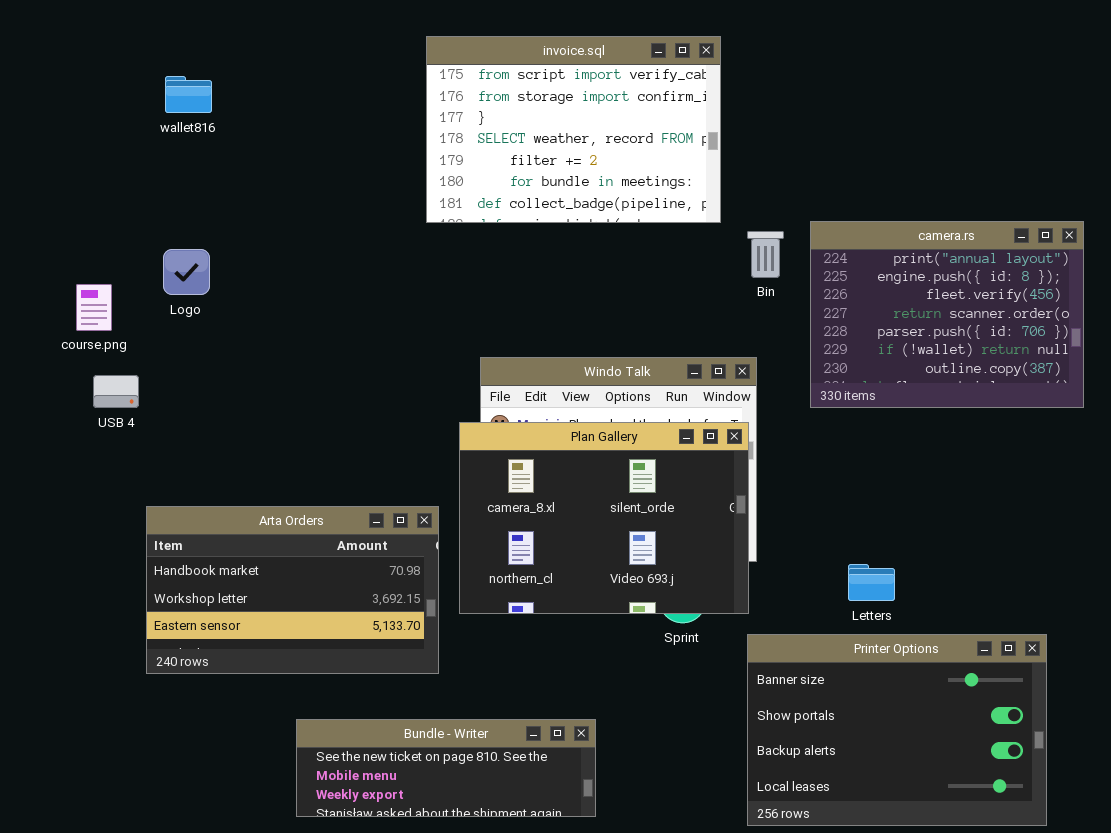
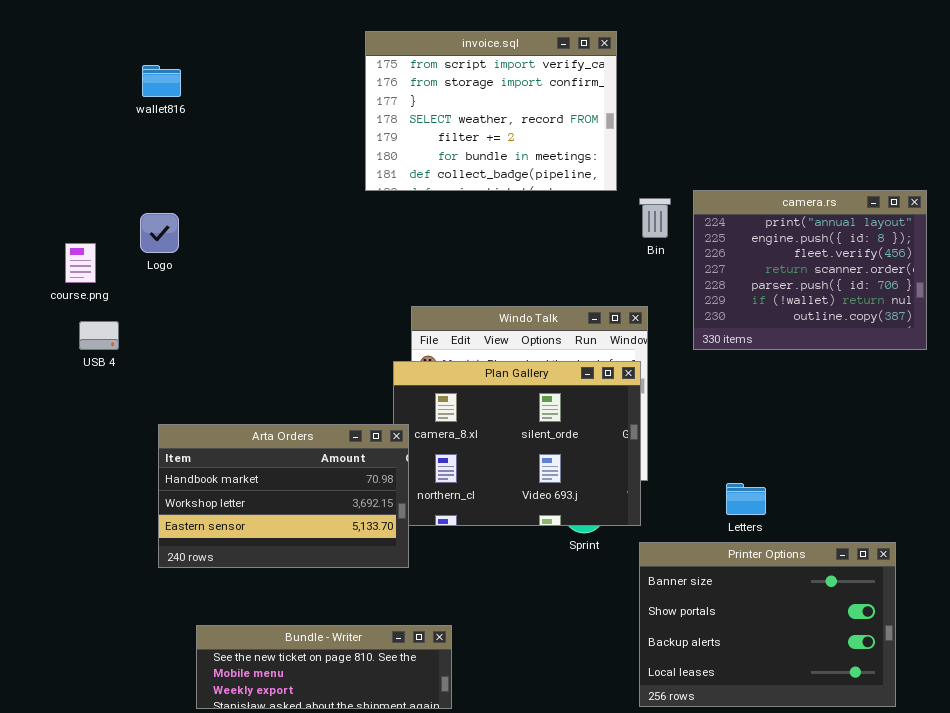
Arta Orders: [146,506,439,674] -> [158,424,409,568], moved
Bundle - Writer: [296,719,596,817] -> [196,625,452,709], moved

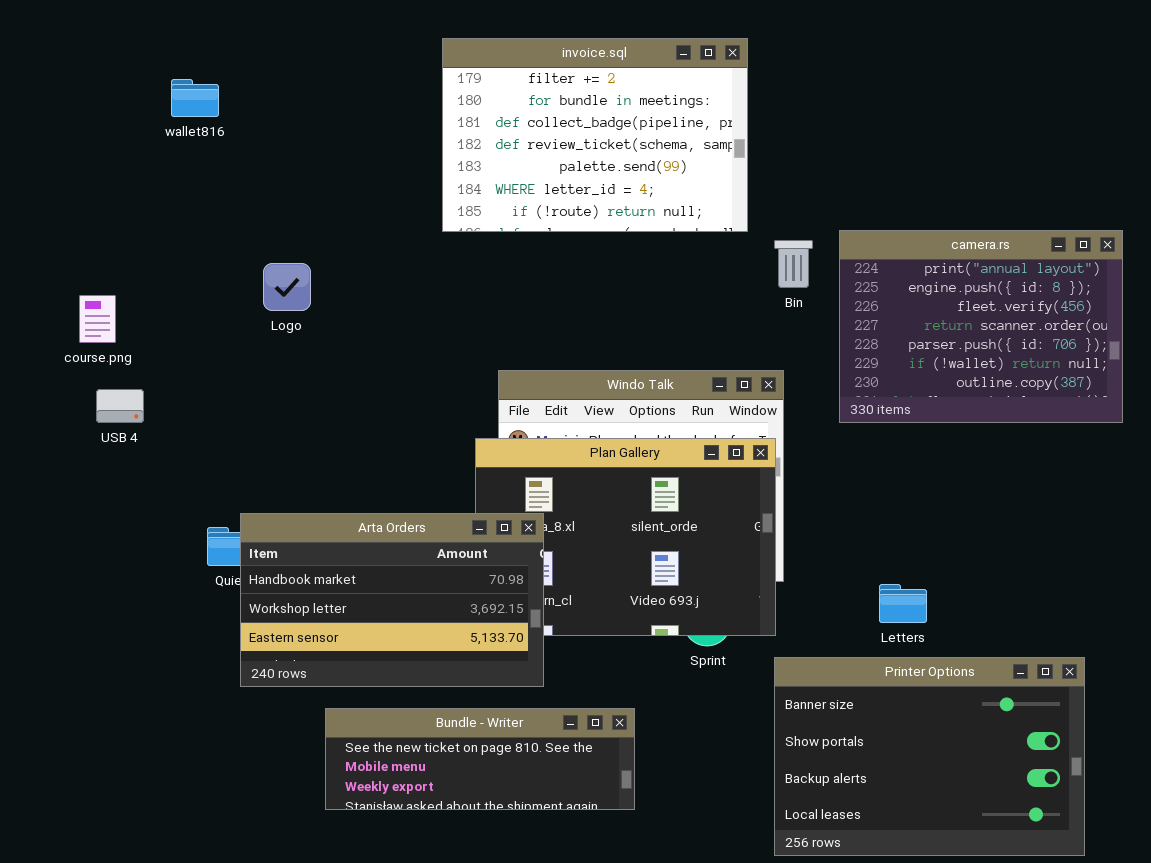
invoice.sql: [365,31,617,191] -> [442,38,748,232], scrolled down 4 rows
Logo: [140,213,179,253] -> [263,263,311,311], moved
Arta Orders: [158,424,409,568] -> [240,513,544,687], moved
Bundle - Writer: [196,625,452,709] -> [325,708,635,810], moved

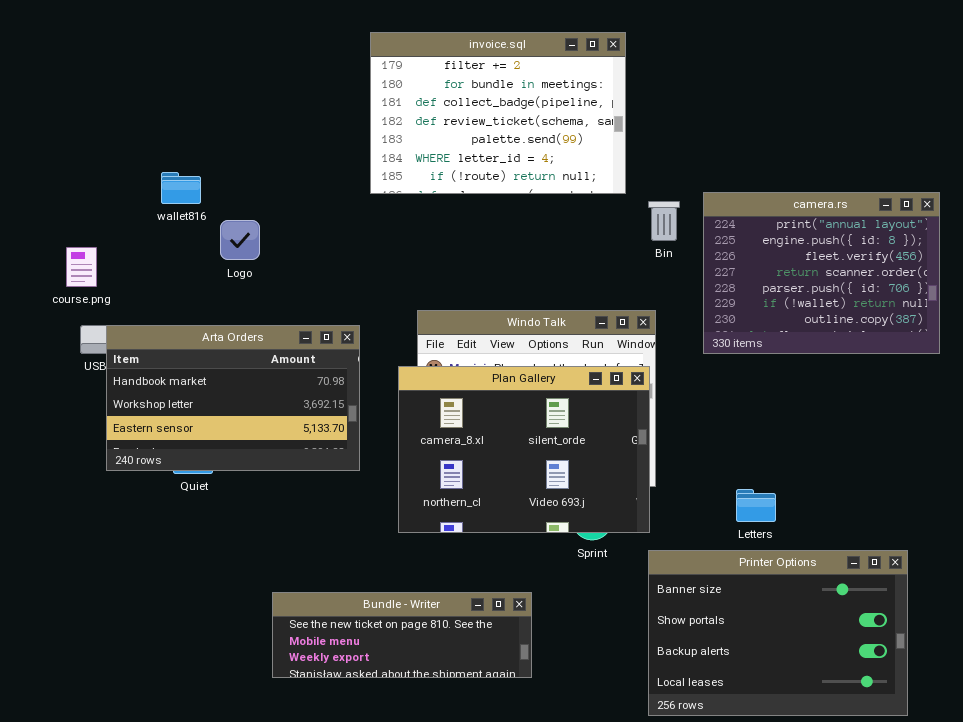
wallet816: [171,79,219,117] -> [161,172,201,204], moved
Arta Orders: [240,513,544,687] -> [106,325,360,471], moved

